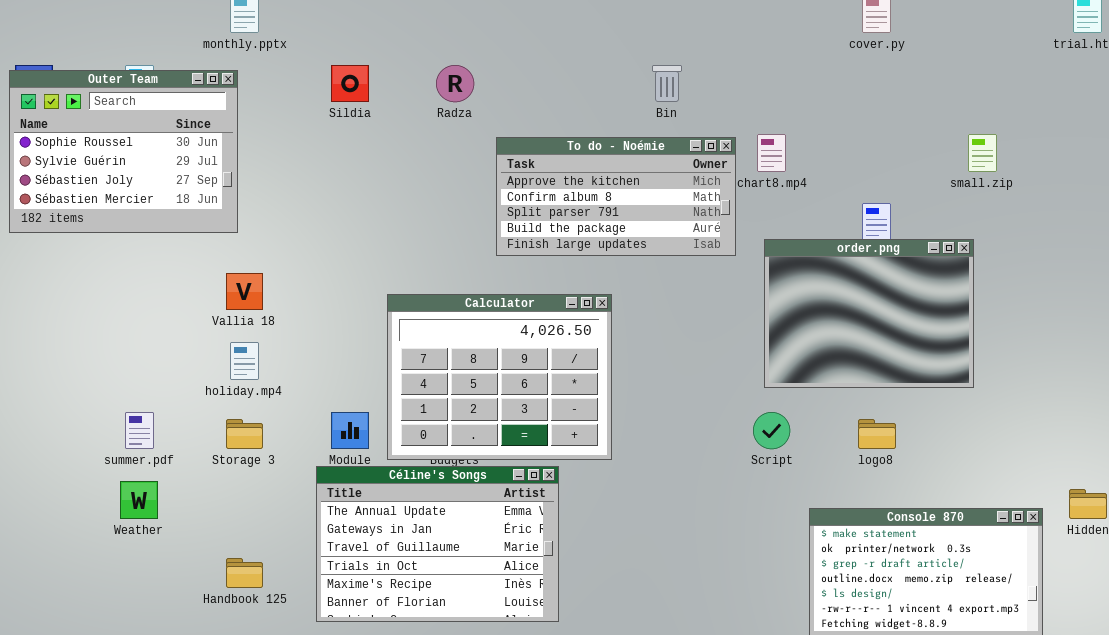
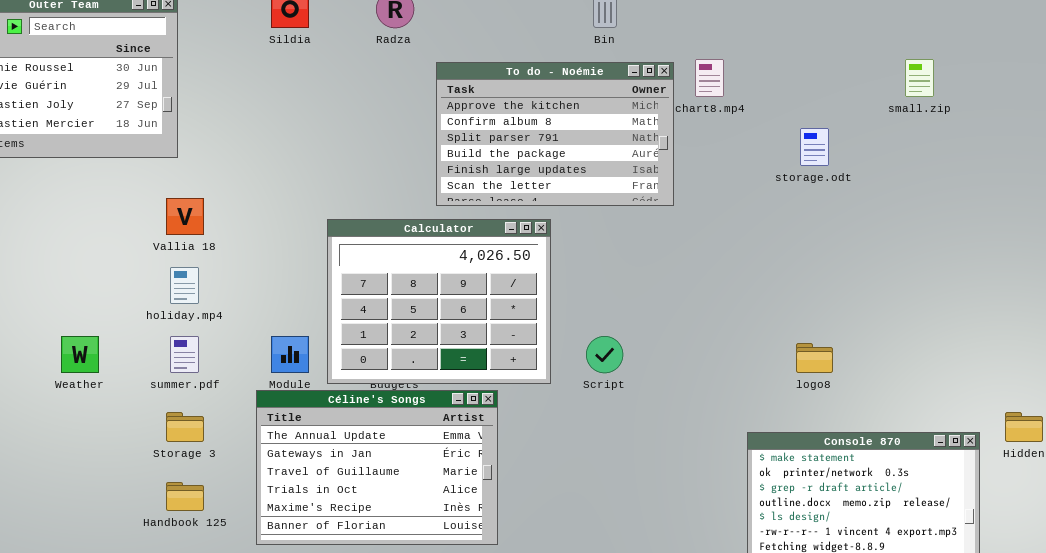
To do - Noémie: [496,137,736,256] -> [436,62,674,206], resized
order.png: [764,239,974,388] -> none, closed
summer.pdf: [125,412,154,449] -> [170,336,199,373], moved
Script: [753,412,790,449] -> [586,336,623,373], moved
Storage 3: [226,419,263,449] -> [166,412,204,442], moved
Weather: [120,481,158,519] -> [61,336,99,373], moved

